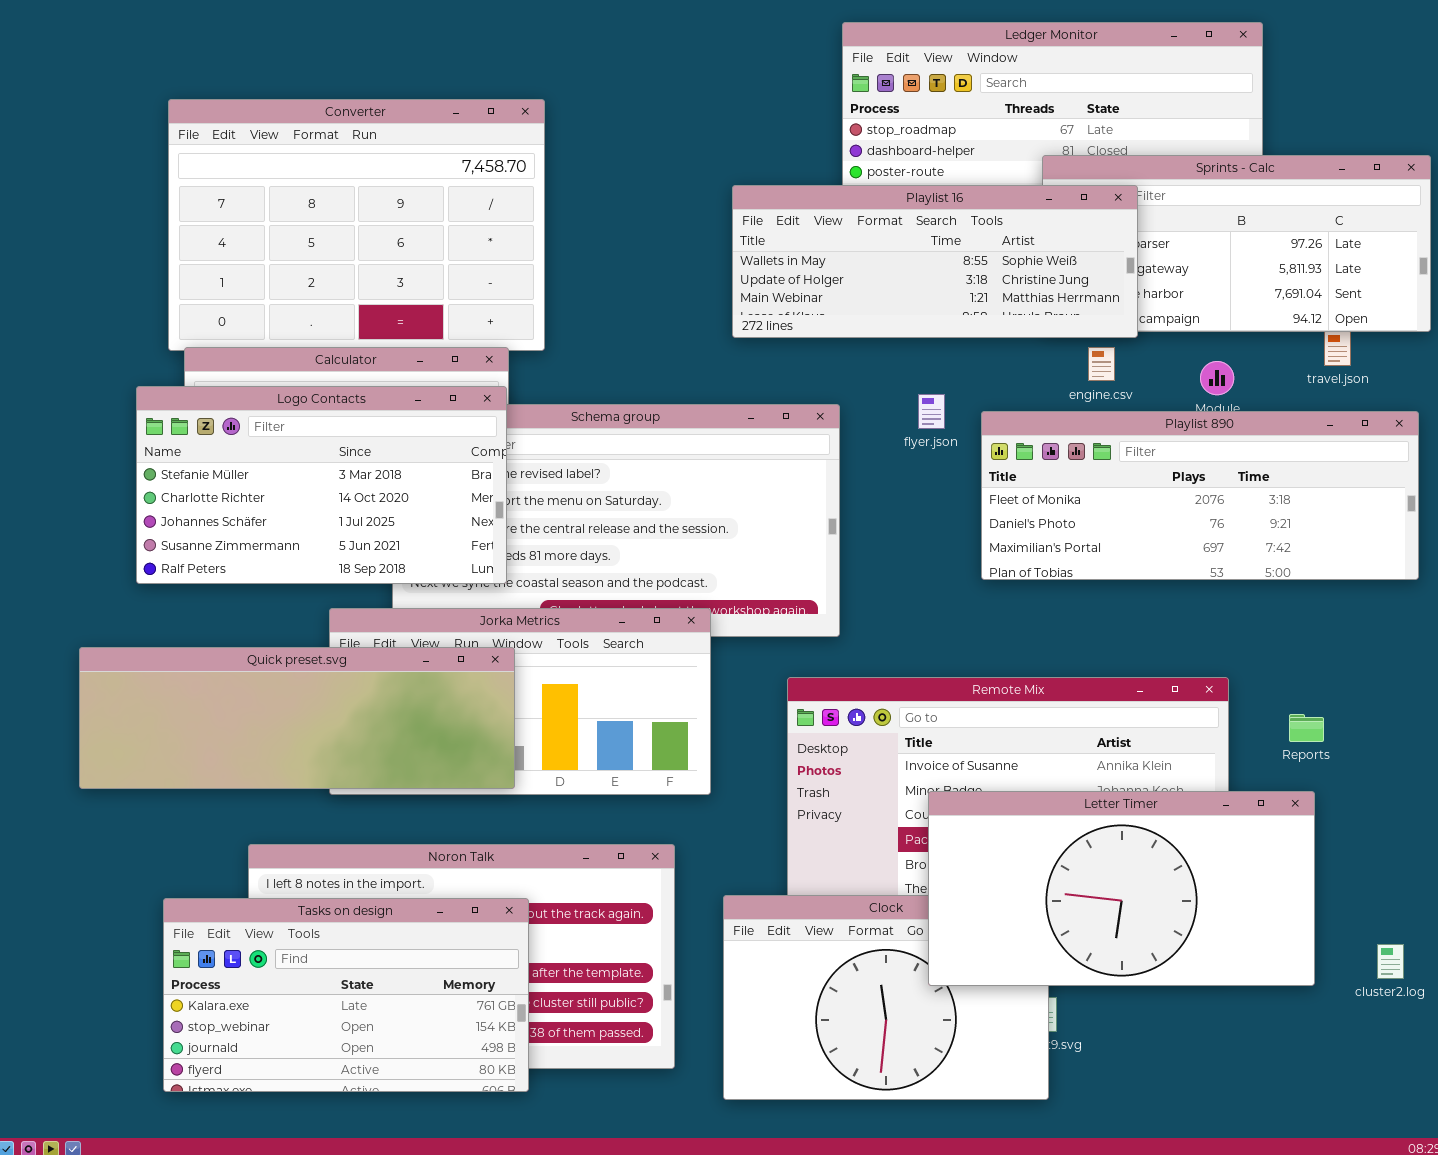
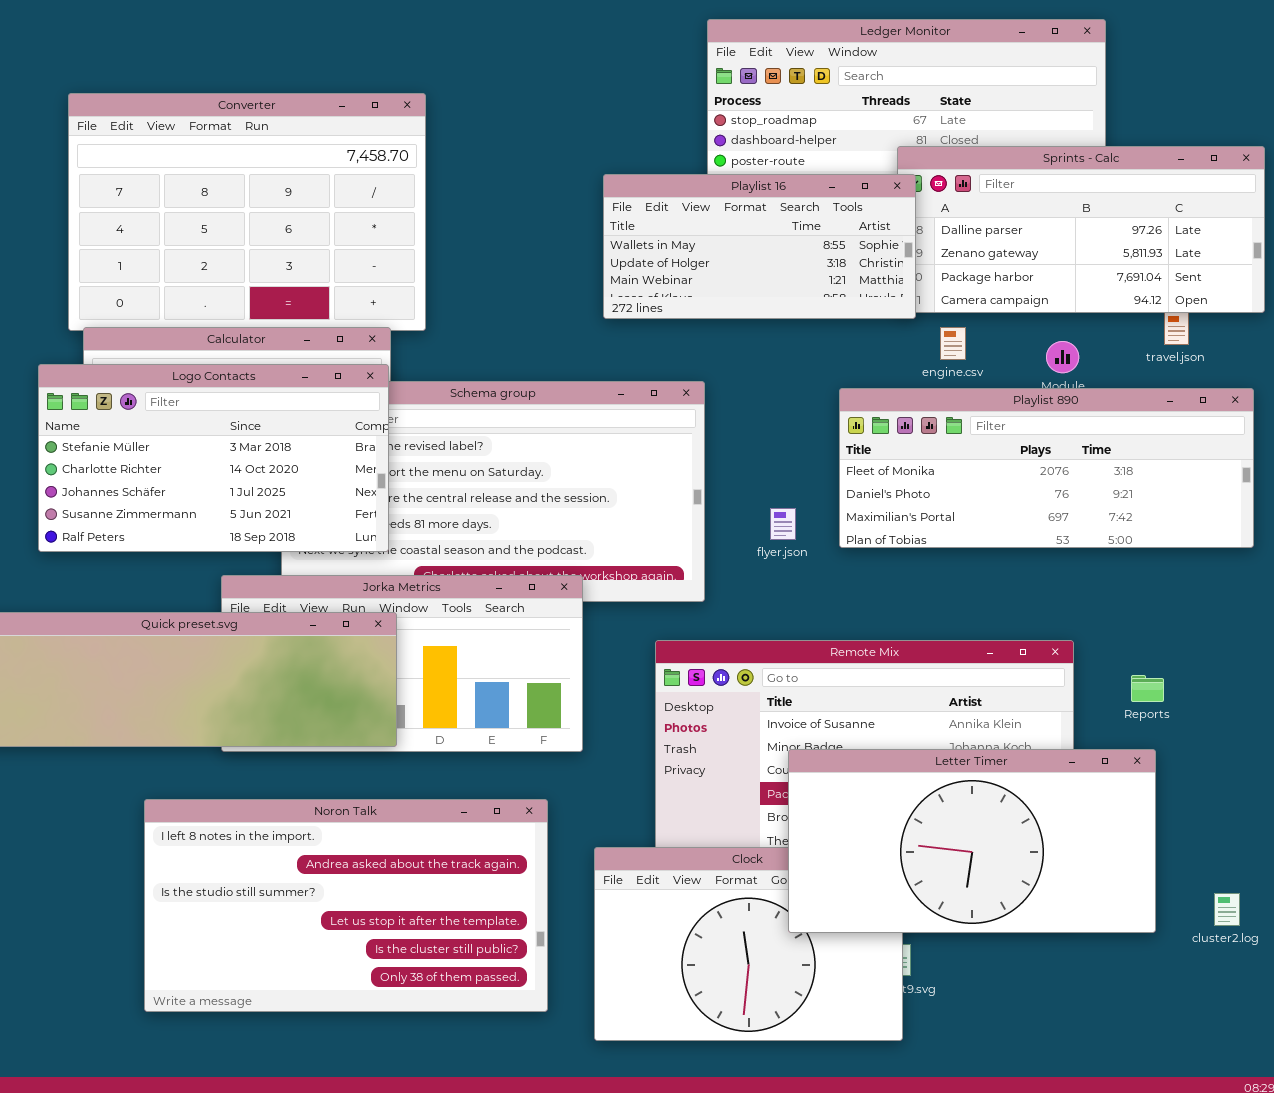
Playlist 16: [732,185,1138,338] -> [603,174,916,319], resized
flyer.json: [918,394,945,429] -> [770,508,796,540], moved
Tasks on design: [163,898,529,1092] -> none, closed

